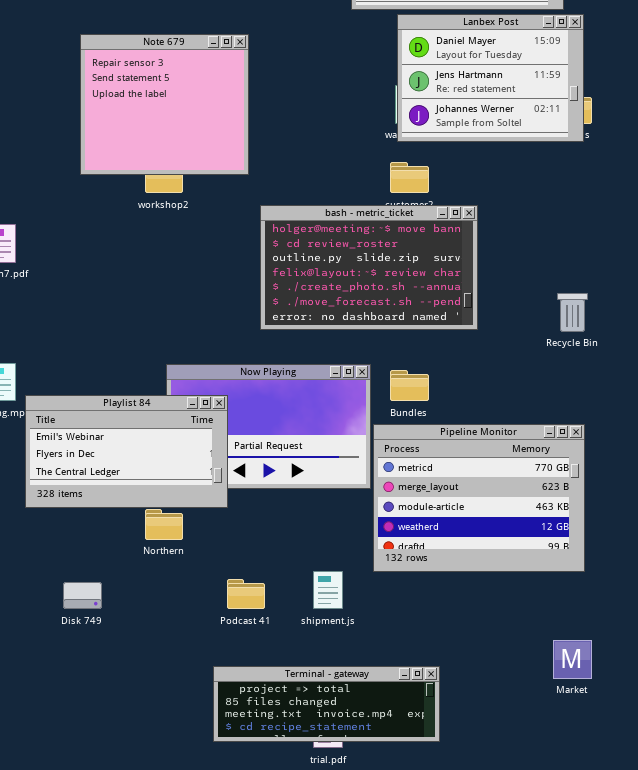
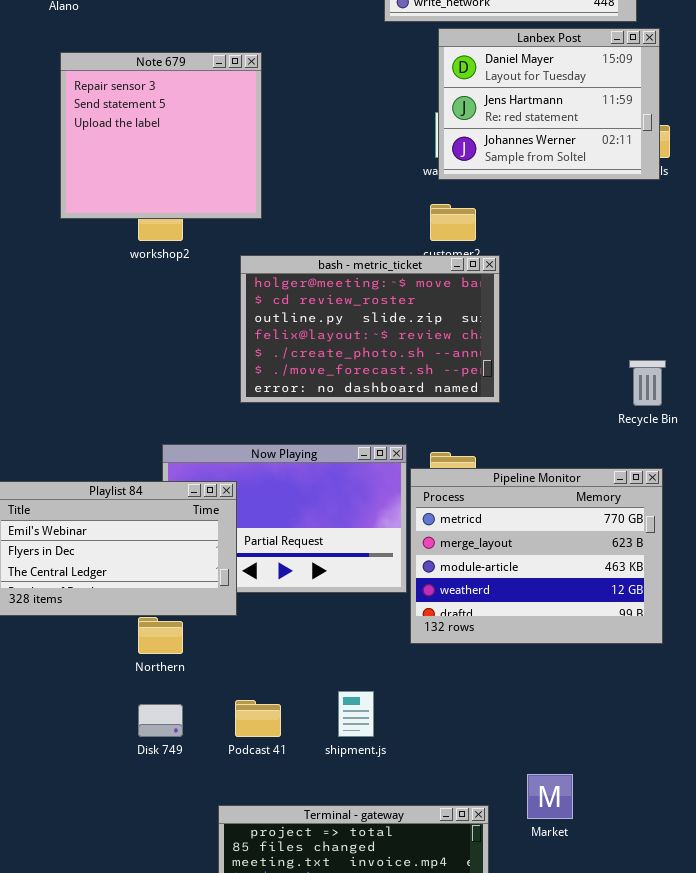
bash - metric_ticket: [260,205,478,330] -> [240,255,500,403], moved
Pipeline Monitor: [373,424,585,572] -> [410,468,663,644], moved
Disk 749: [63,582,102,609] -> [138,704,183,737], moved
Market: [553,640,592,679] -> [527,774,573,819], moved

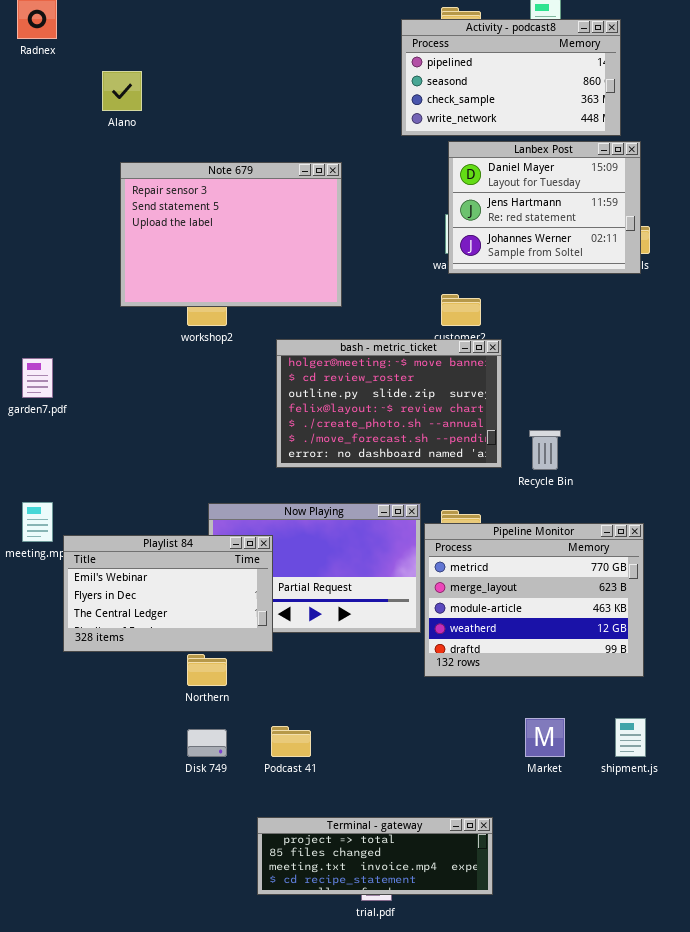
Note 679: [60,52,262,219] -> [120,162,342,307], resized
Recycle Bin: [629,360,666,406] -> [529,430,561,470], moved
shipment.js: [338,691,374,737] -> [615,718,646,757], moved
Market: [527,774,573,819] -> [525,718,565,757], moved

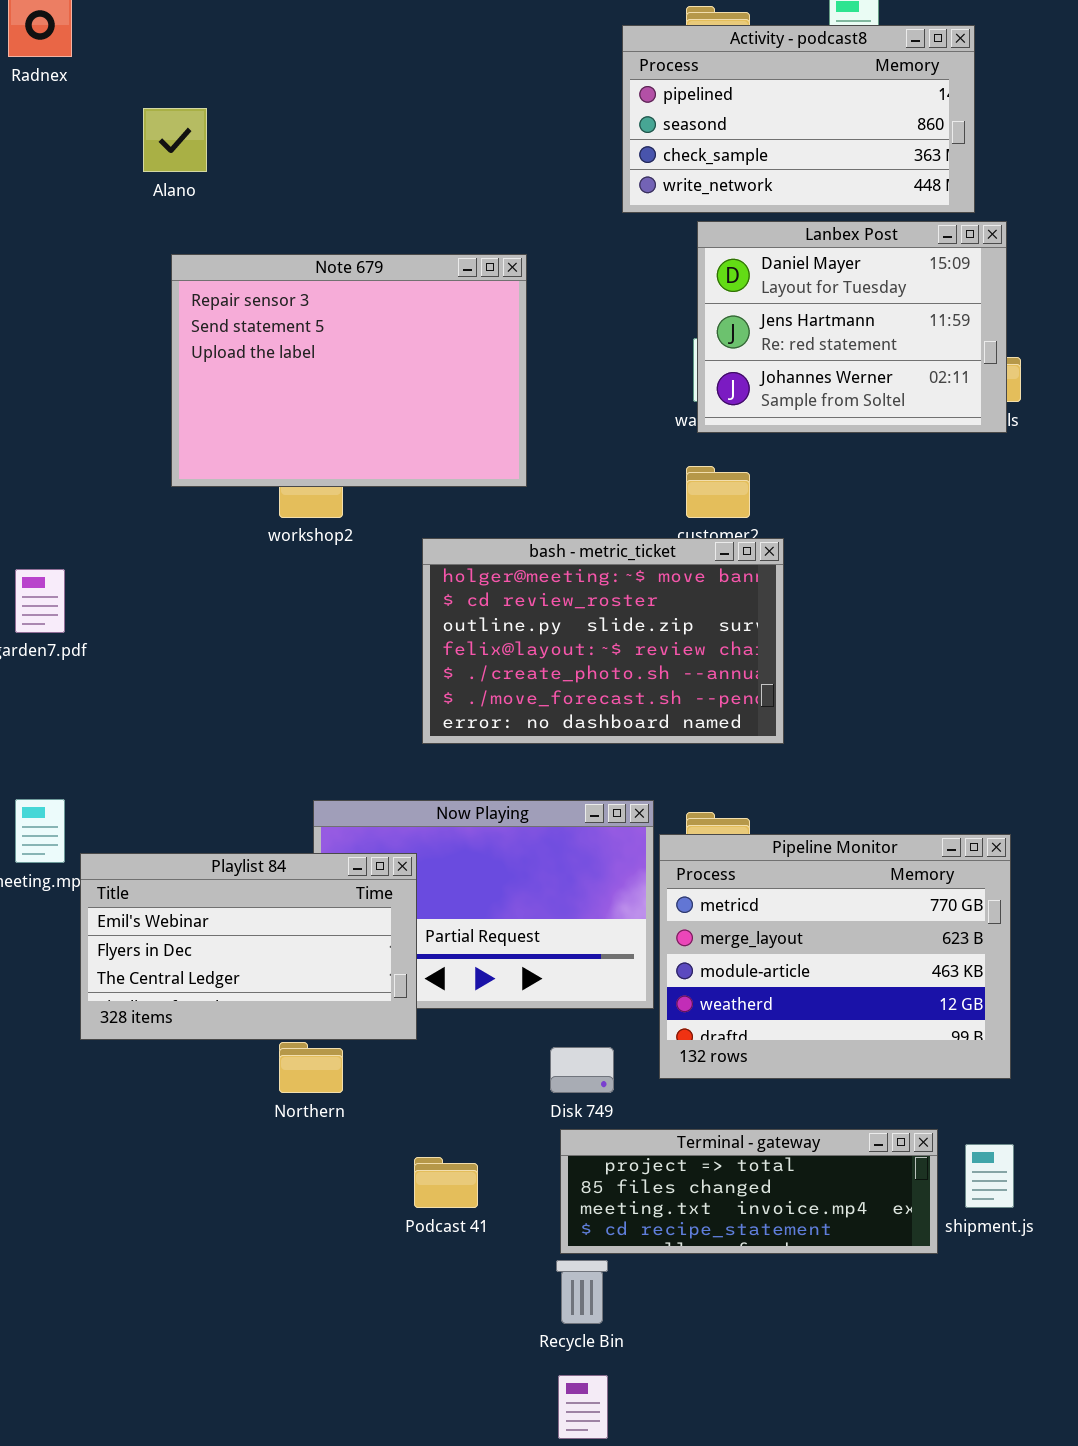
Recycle Bin: [529,430,561,470] -> [556,1260,608,1324], moved
Disk 749: [187,729,227,757] -> [550,1047,614,1093], moved
Terminal - gateway: [257,817,493,895] -> [560,1129,938,1254], moved

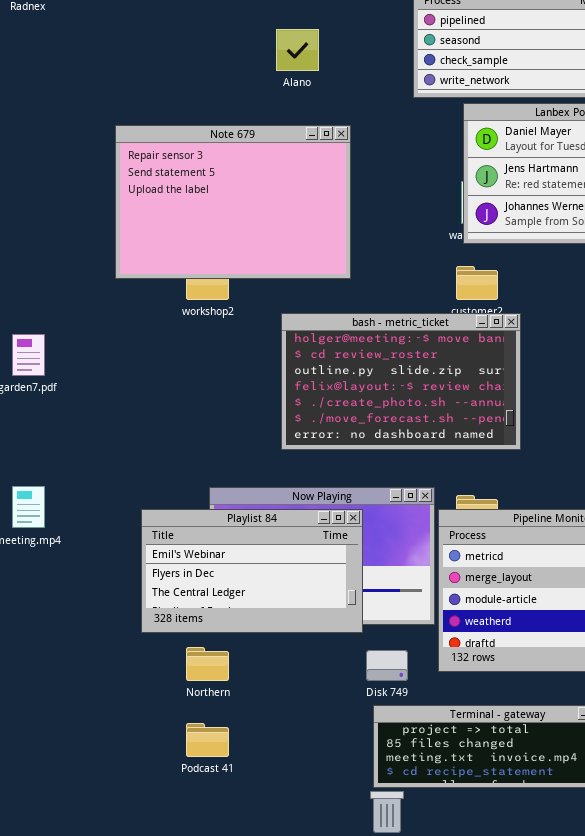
Alano: [143,108,207,172] -> [276,29,319,71], moved
Playlist 84: [80,853,417,1040] -> [141,509,363,633], moved
Podcast 41: [414,1157,478,1208] -> [186,723,229,757], moved

